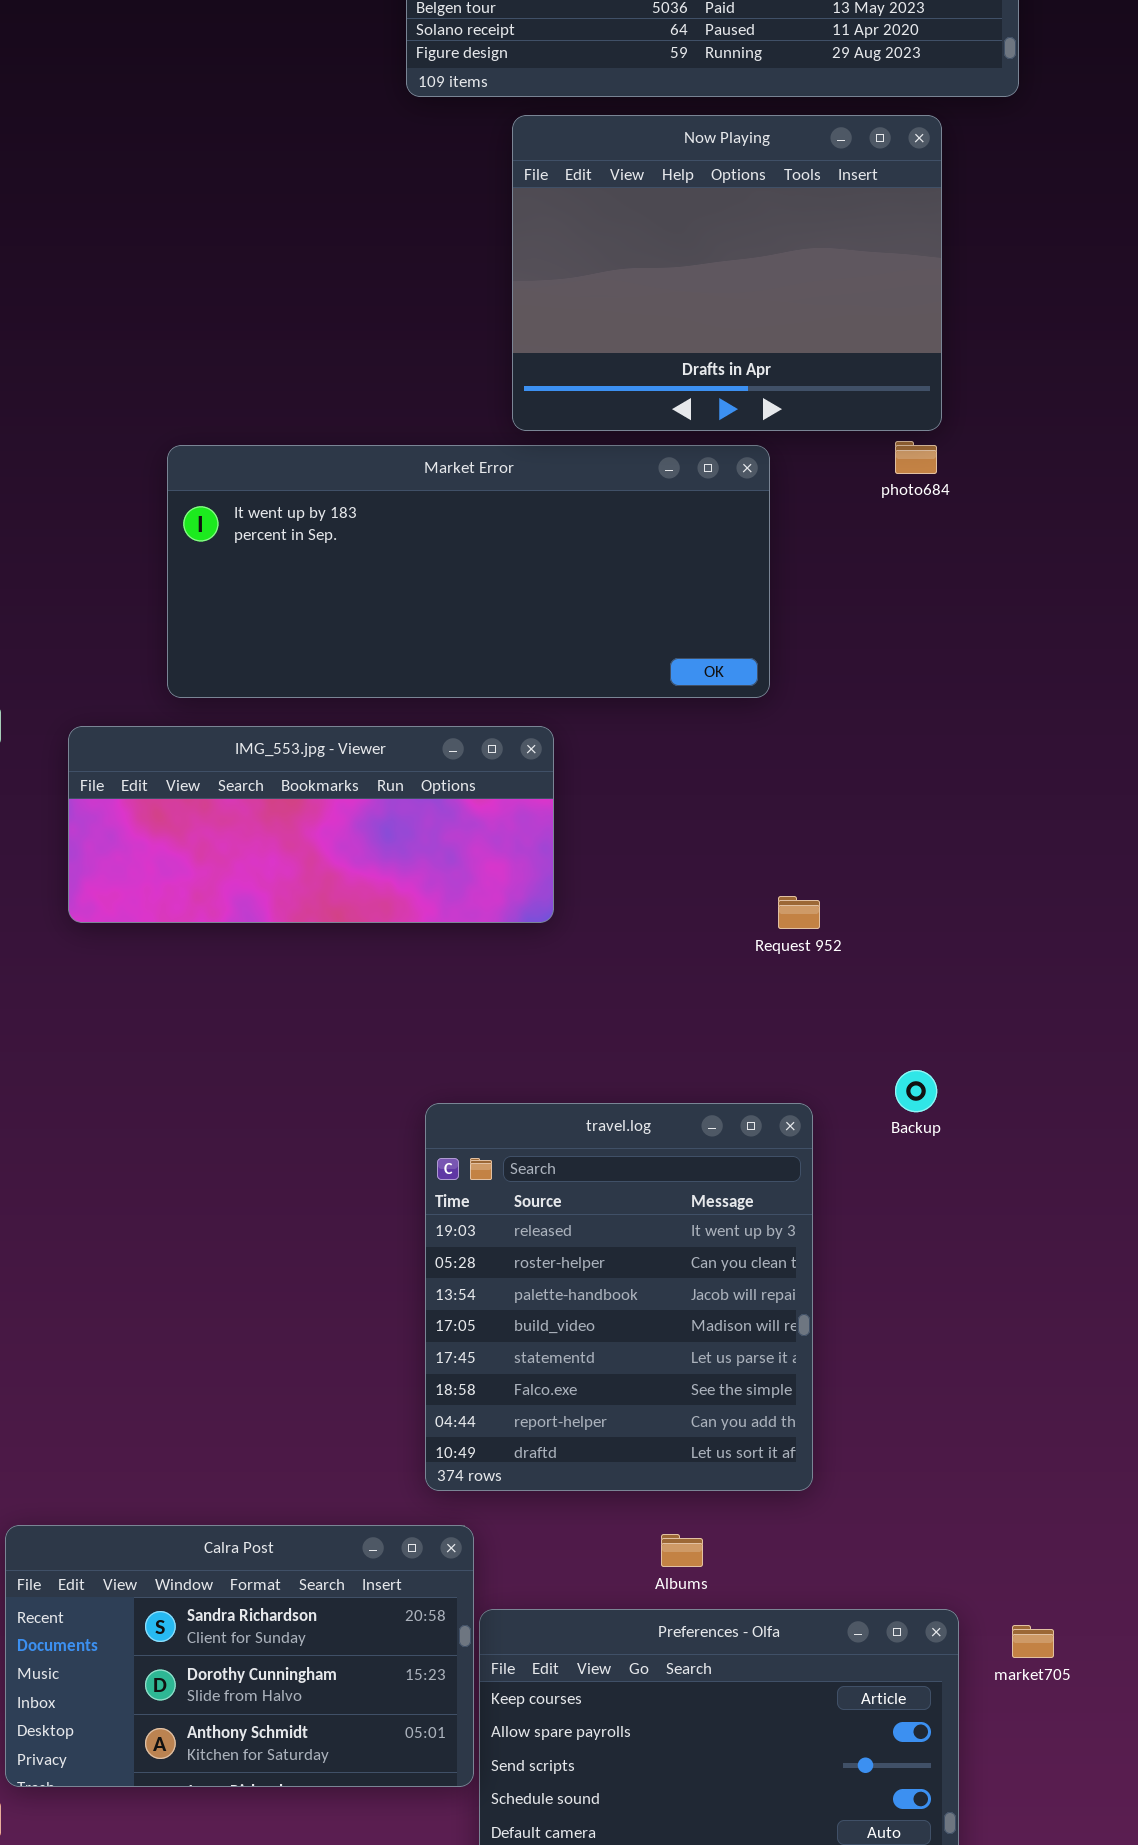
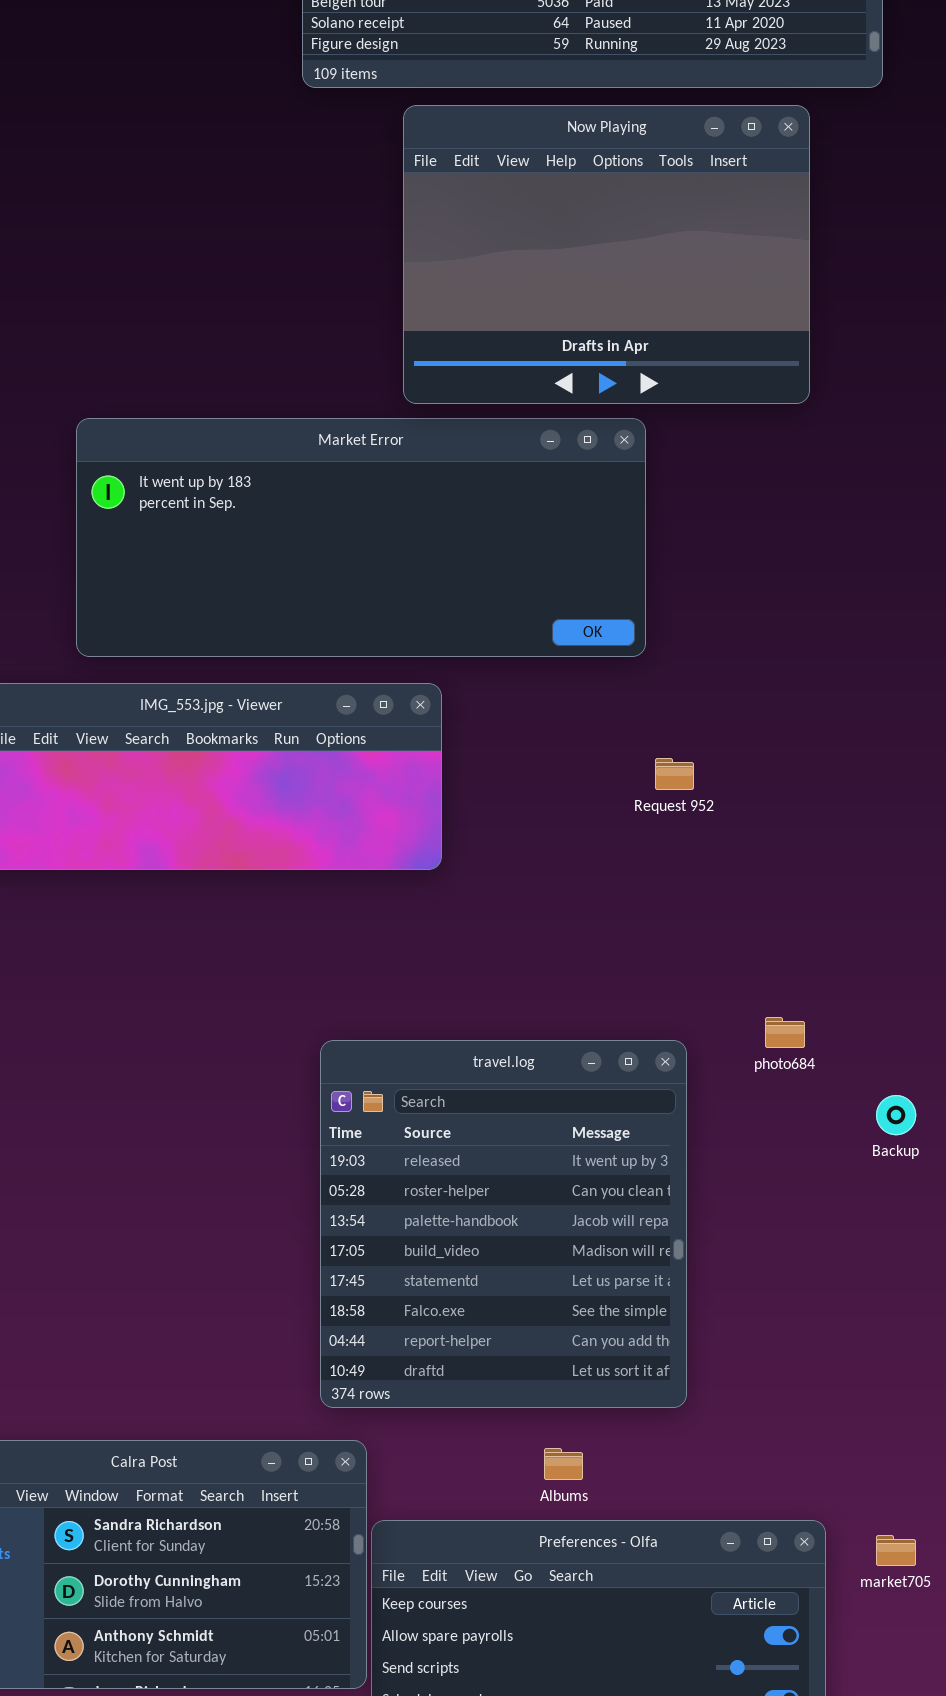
photo684: [895,441,937,474] -> [765,1017,805,1048], moved
Request 952: [778,896,820,929] -> [655,758,694,790], moved
Backup: [895,1070,937,1112] -> [876,1095,916,1135], moved

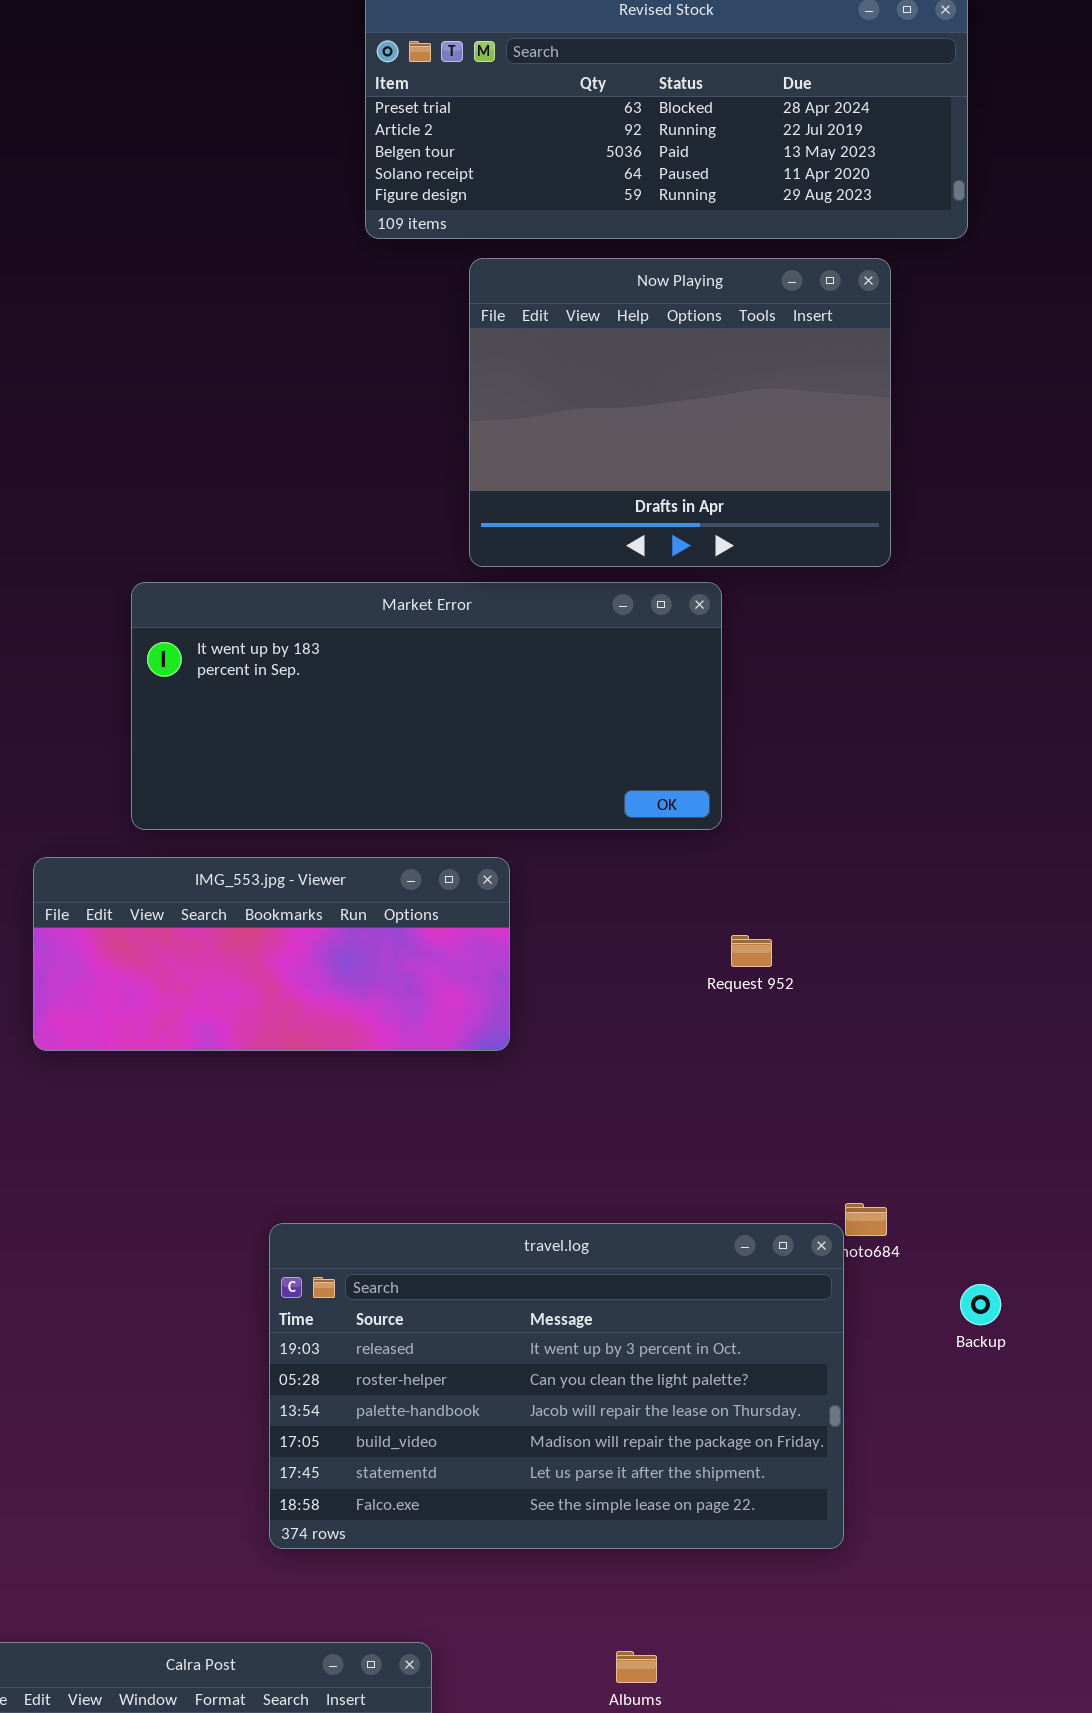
travel.log: [320,1040,687,1408] -> [269,1223,844,1549], moved, resized

